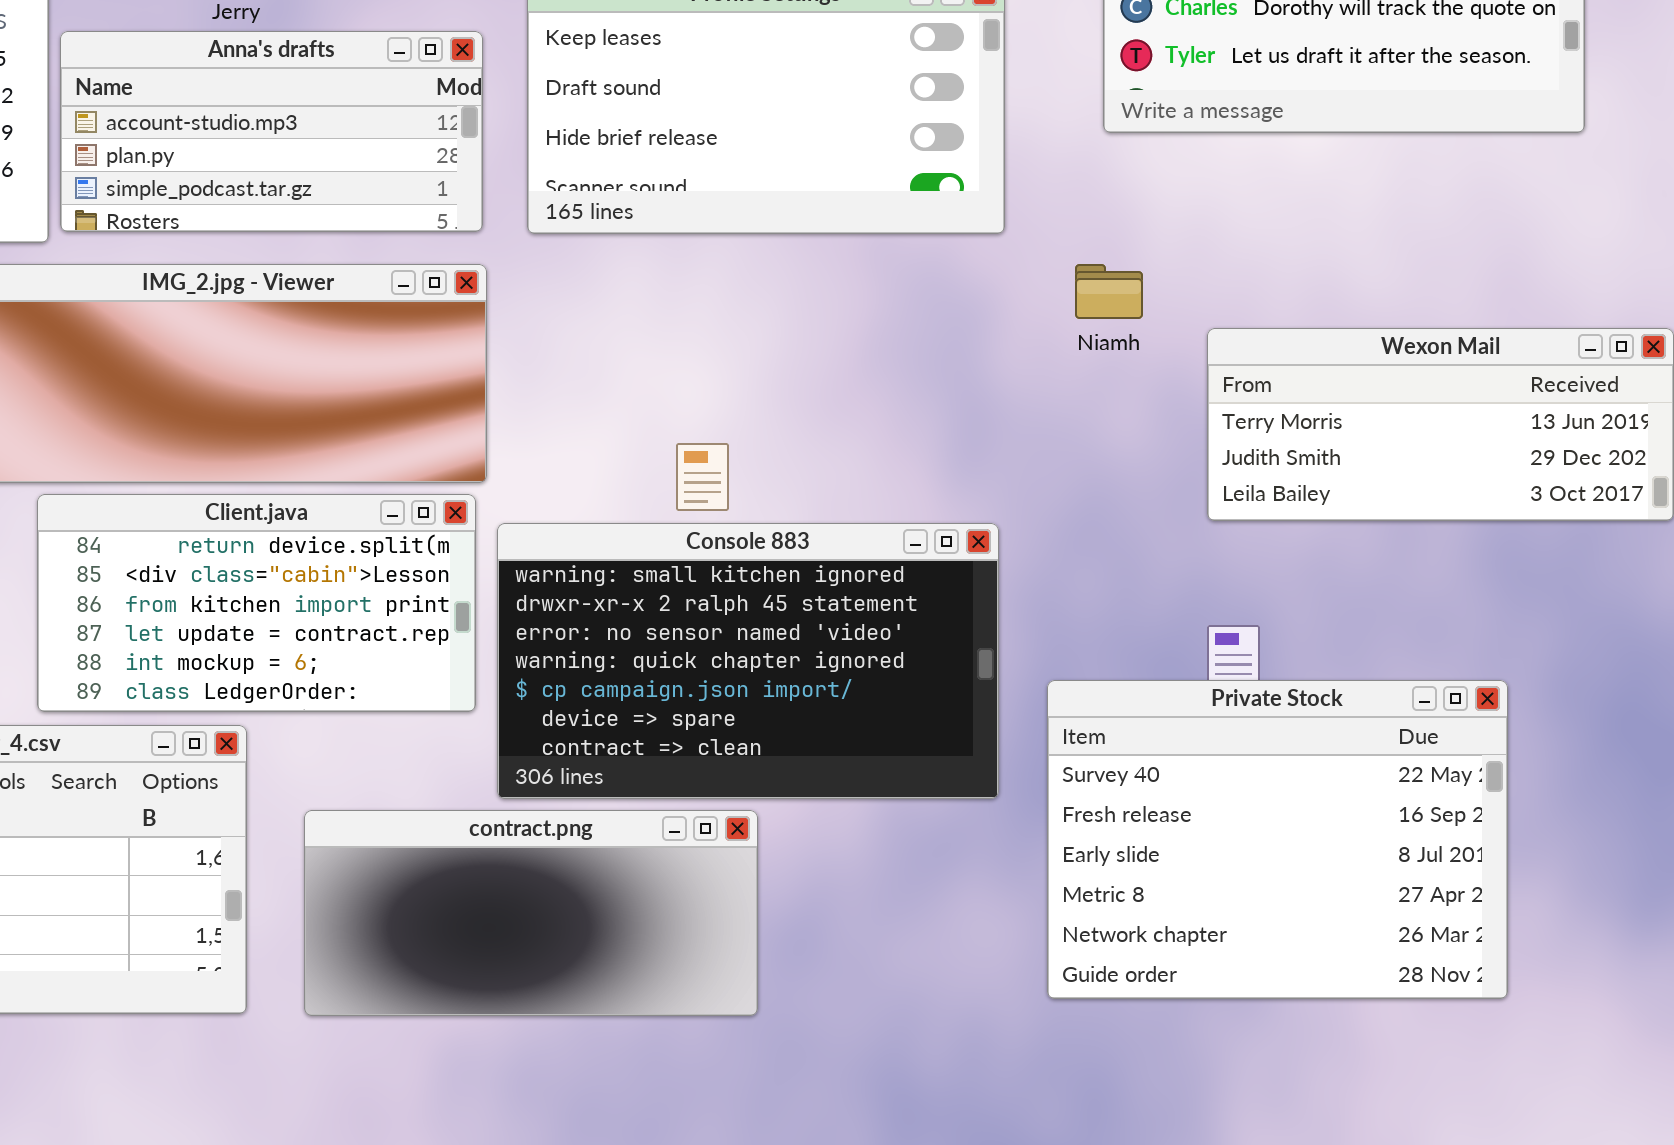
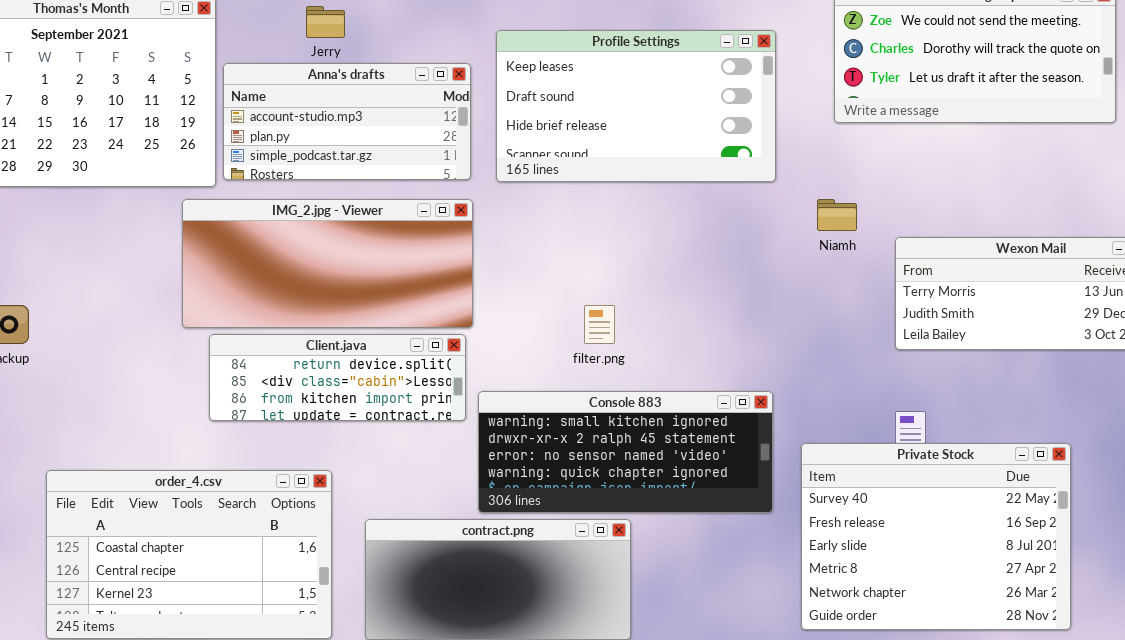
Client.java: [37,494,476,712] -> [209,334,466,421], resized
Console 883: [497,523,999,799] -> [478,391,773,513], resized

